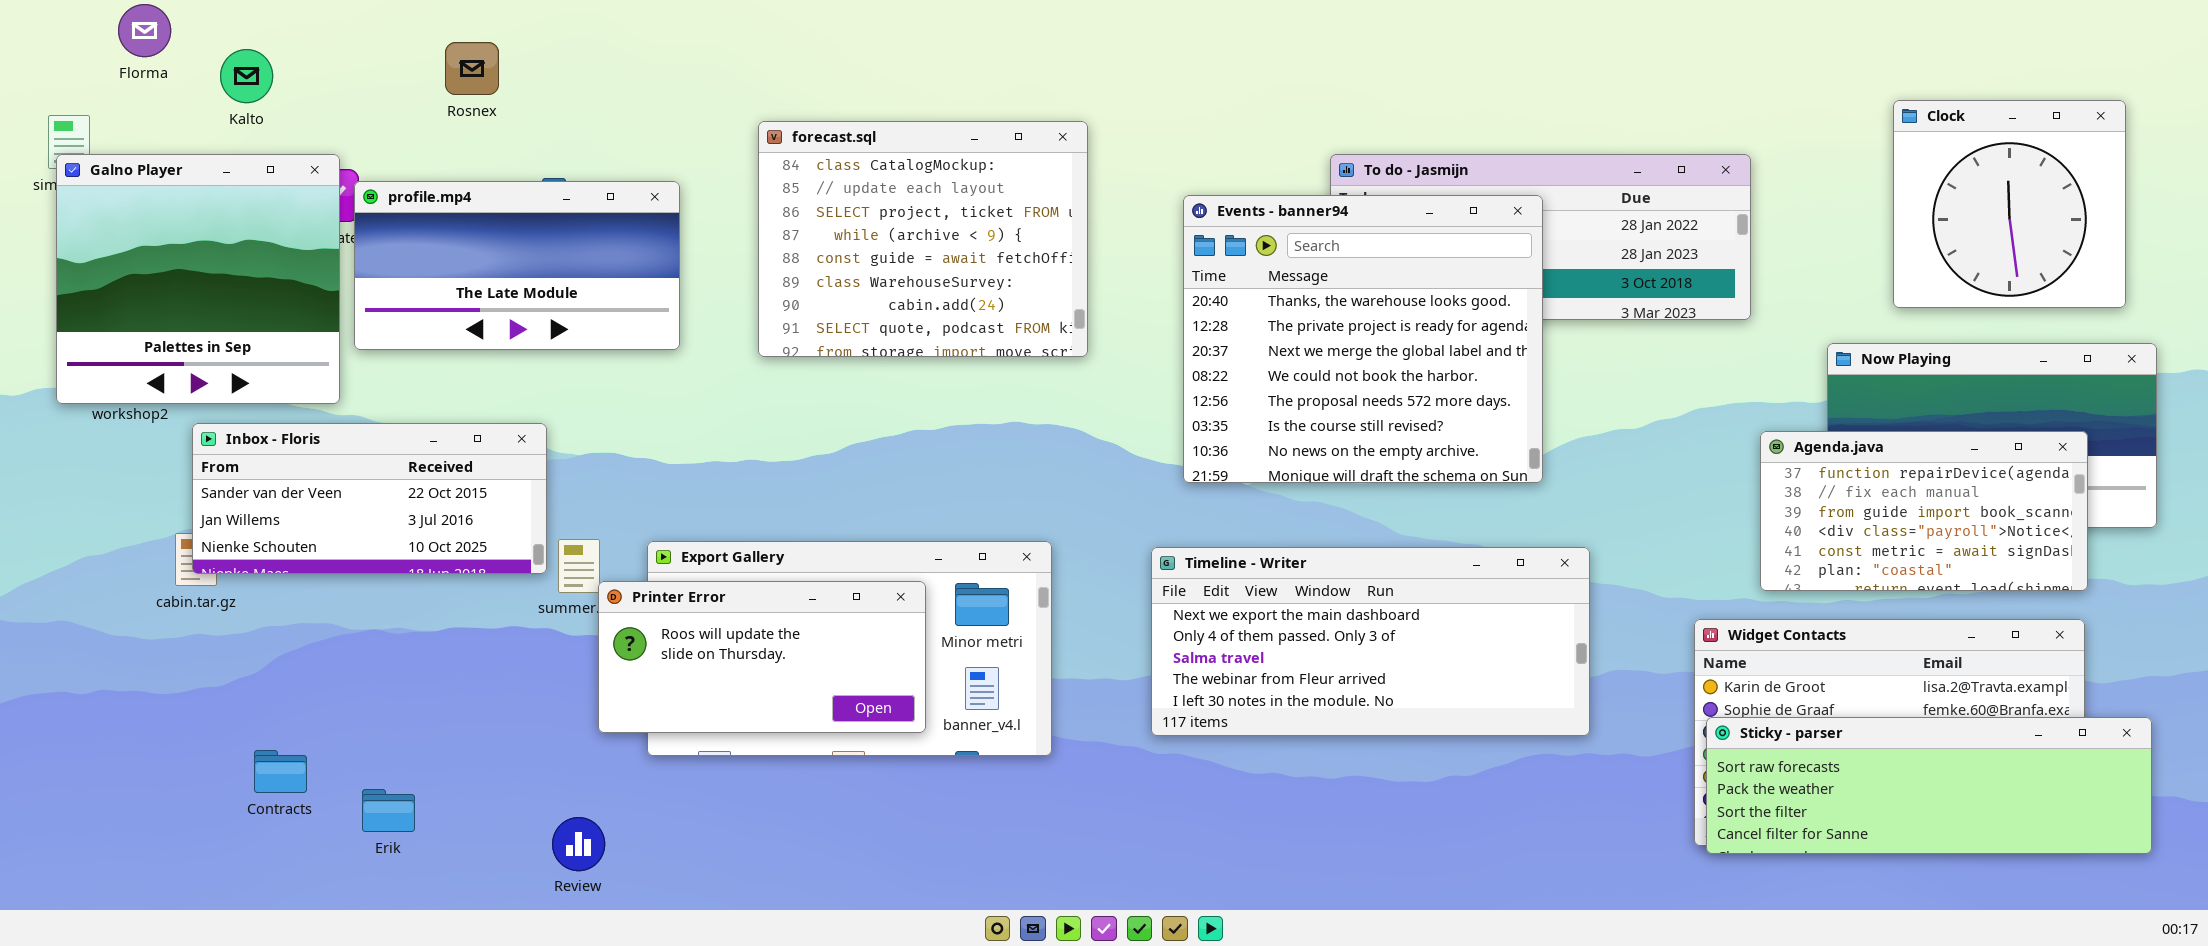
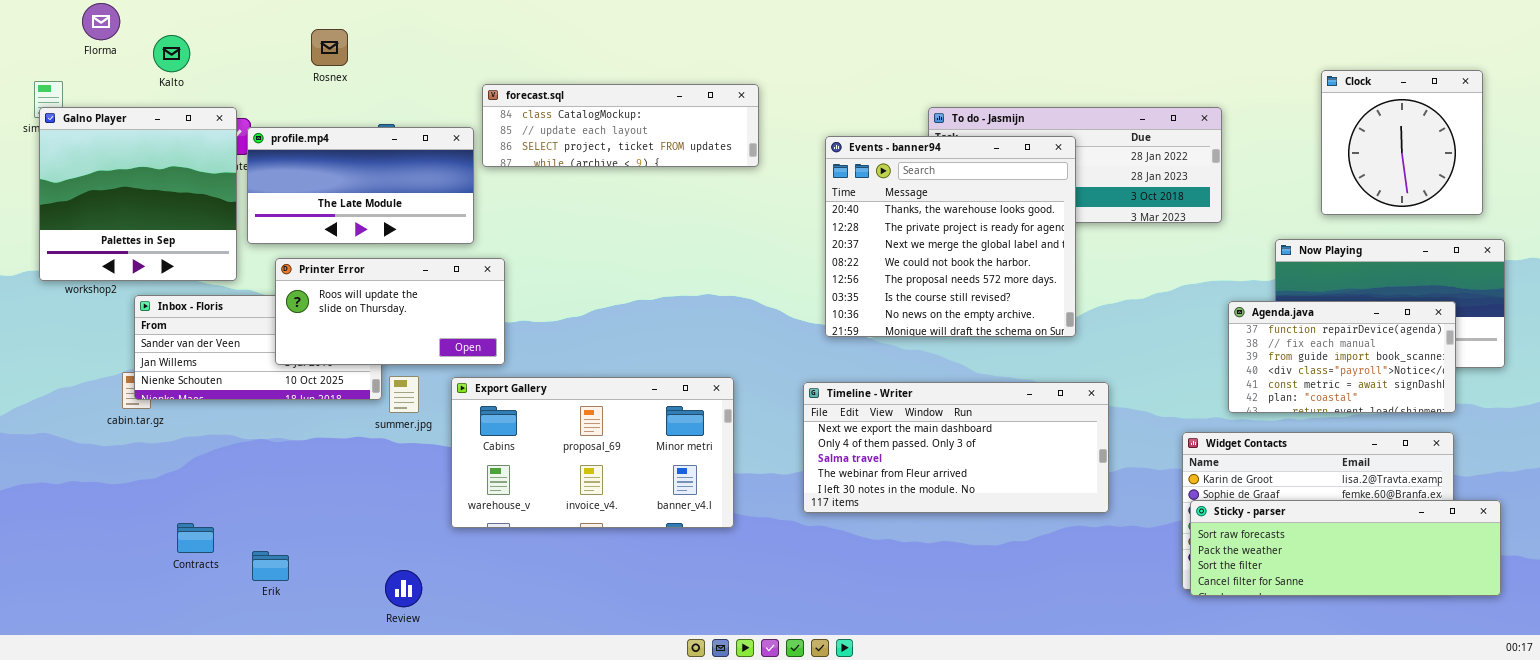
forecast.sql: [758,121,1088,357] -> [482,84,759,167], resized
Printer Error: [598,581,926,733] -> [275,258,505,365], moved

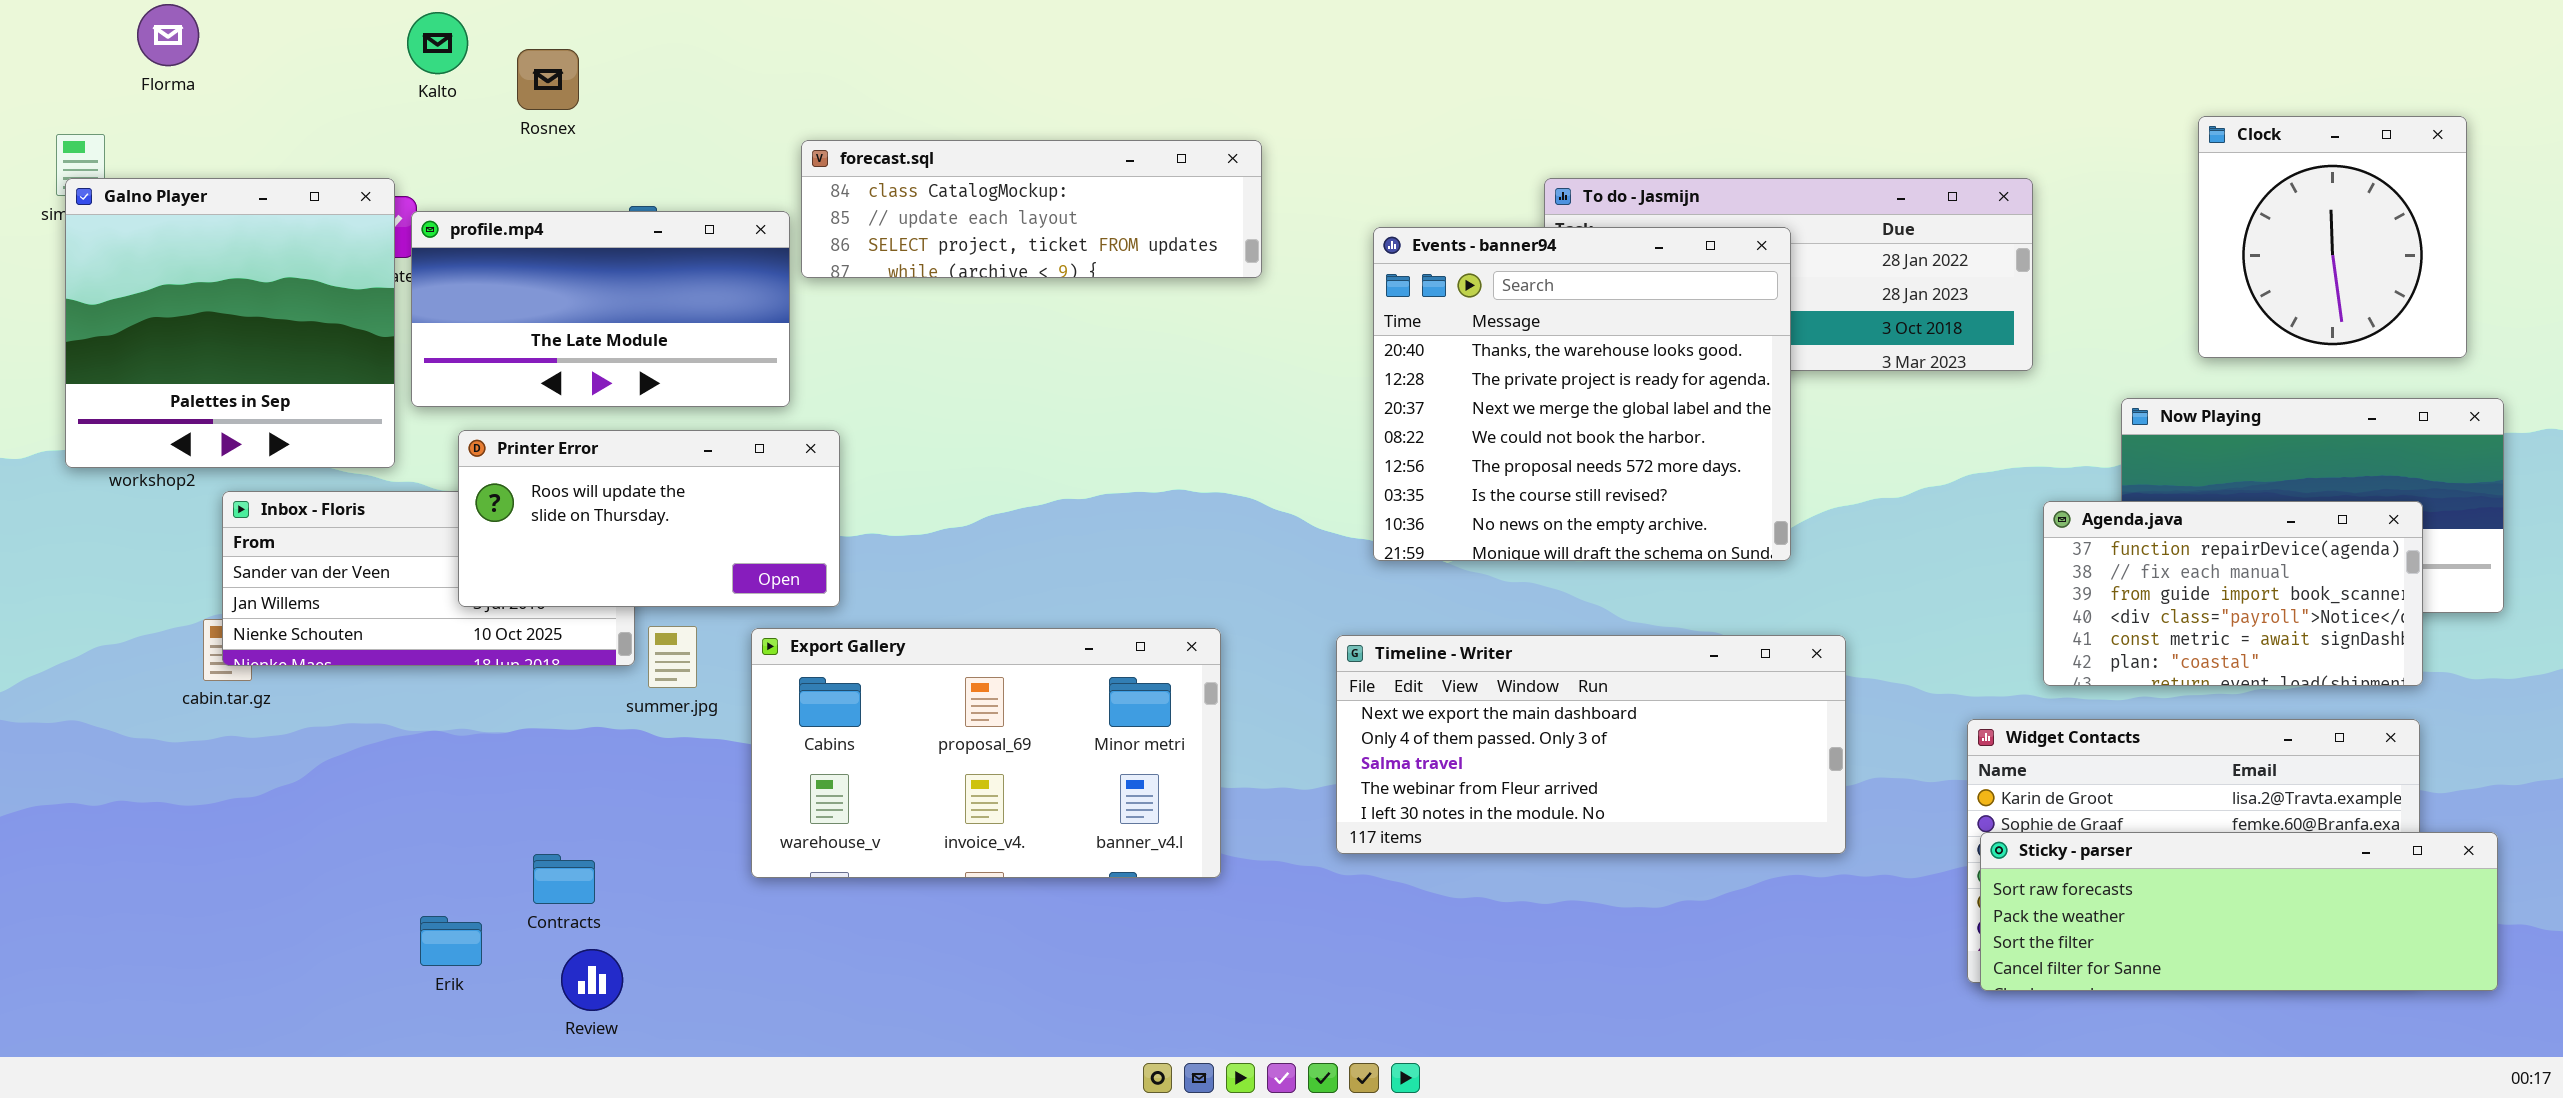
Kalto: [153,35,190,72] -> [407,12,468,74], moved
Contracts: [177,523,214,553] -> [533,854,595,904], moved
Review: [385,570,422,607] -> [561,949,623,1011], moved

